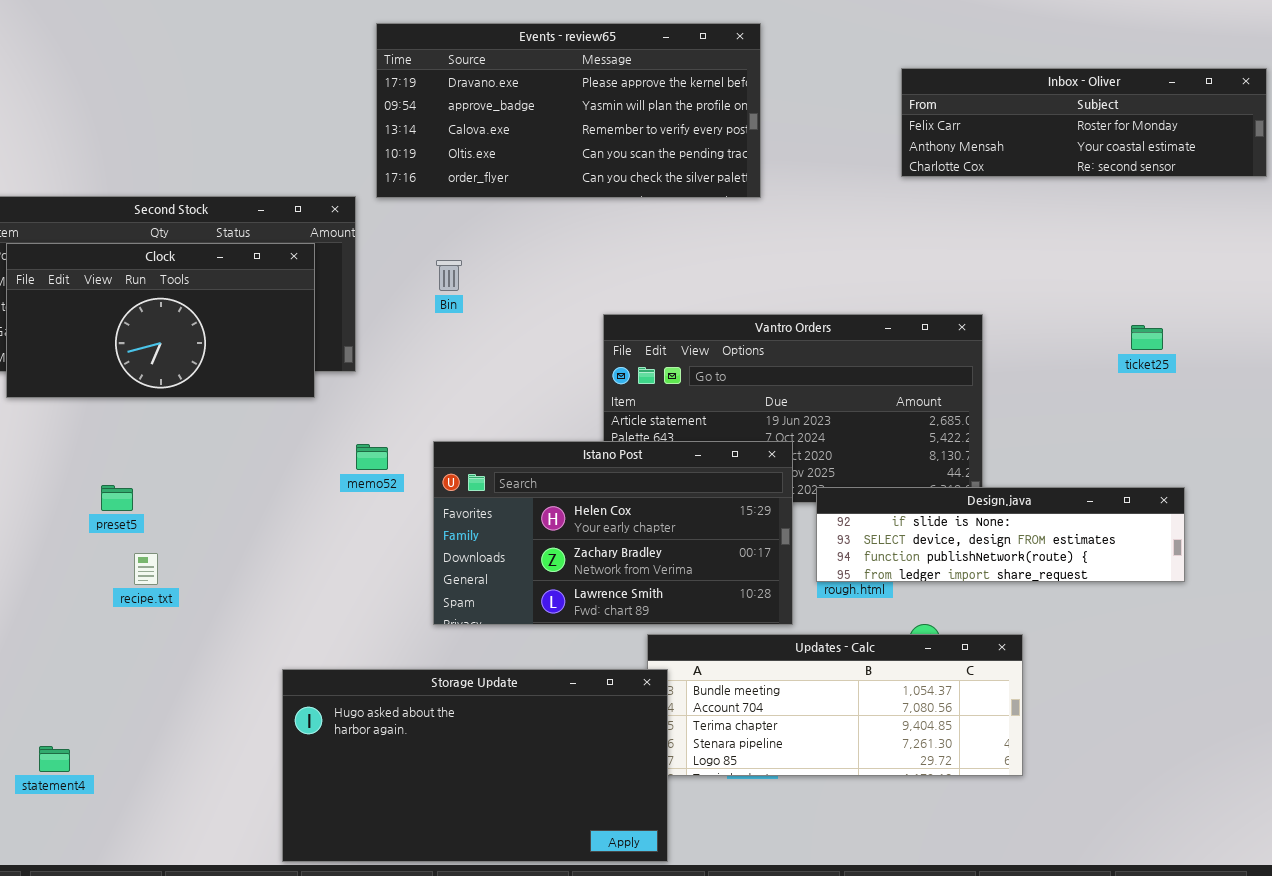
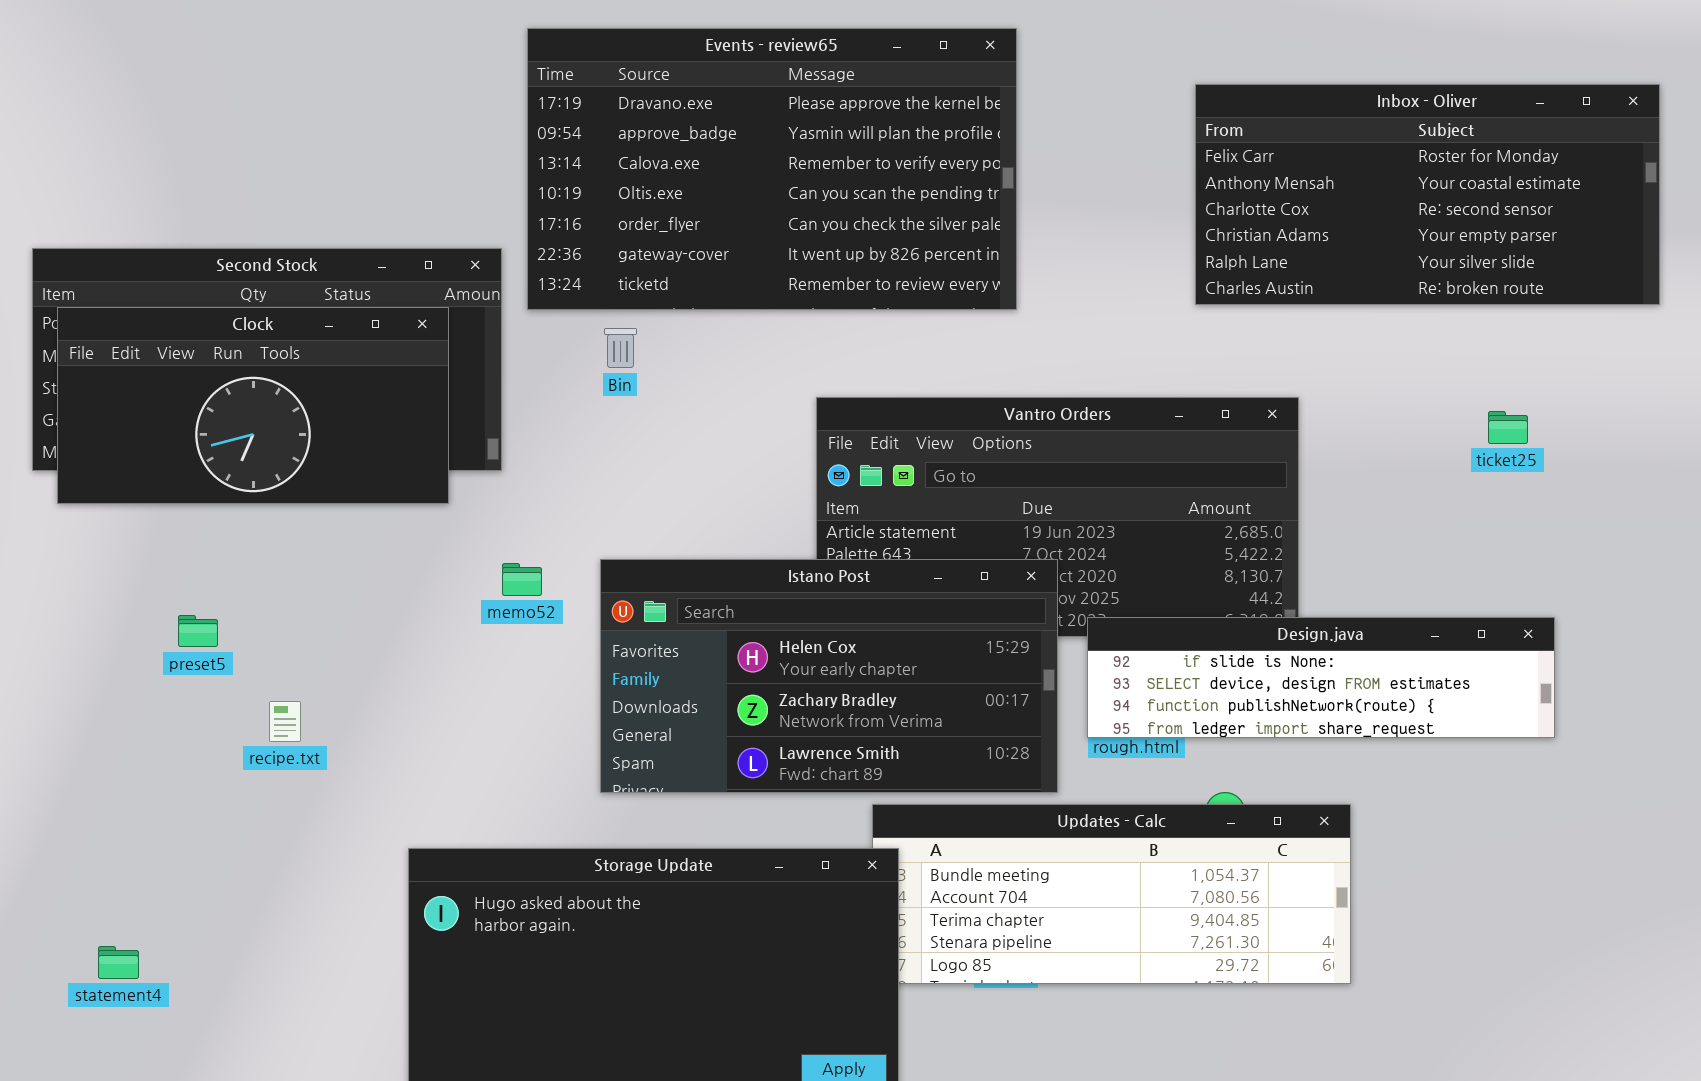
Events - review65: [376,23,761,198] -> [527,28,1017,310], resized
Inbox - Oliver: [901,68,1267,177] -> [1195,84,1660,305], resized
recipe.txt: [134,553,158,585] -> [269,701,301,742], moved

